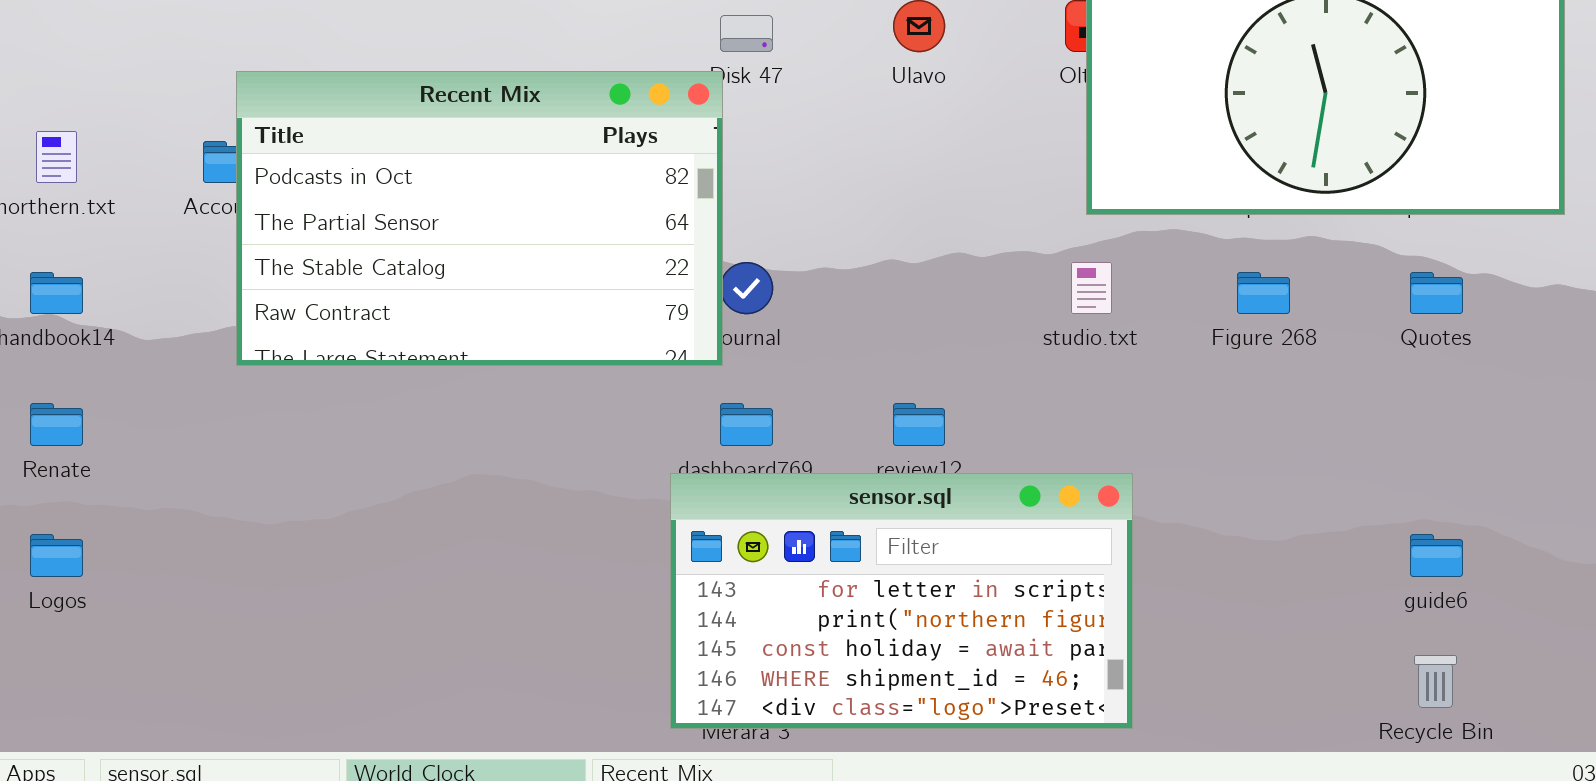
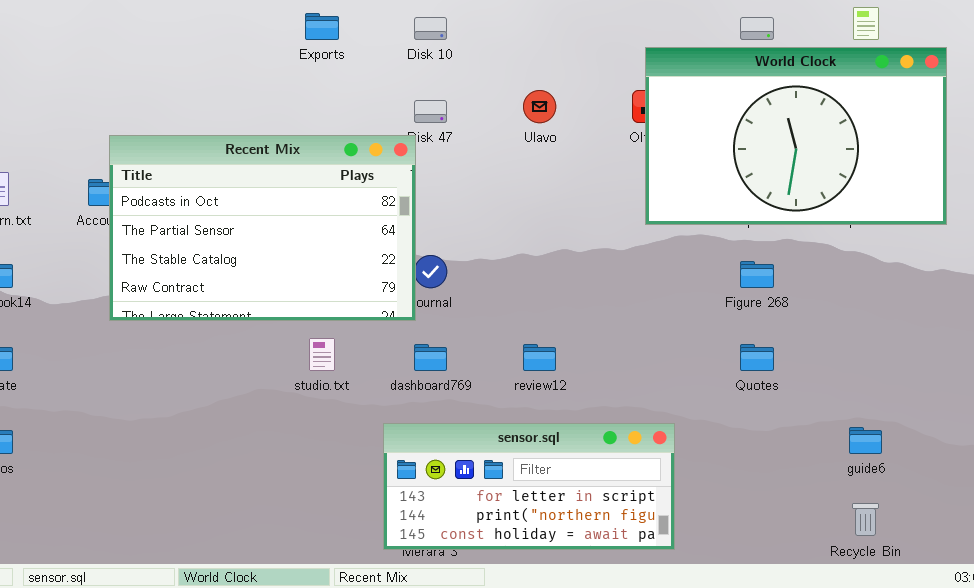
studio.txt: [1071,262,1112,314] -> [309,338,335,371], moved
Quotes: [1410,272,1463,314] -> [740,344,774,371], moved
sensor.sql: [670,473,1133,729] -> [383,423,675,550], resized

